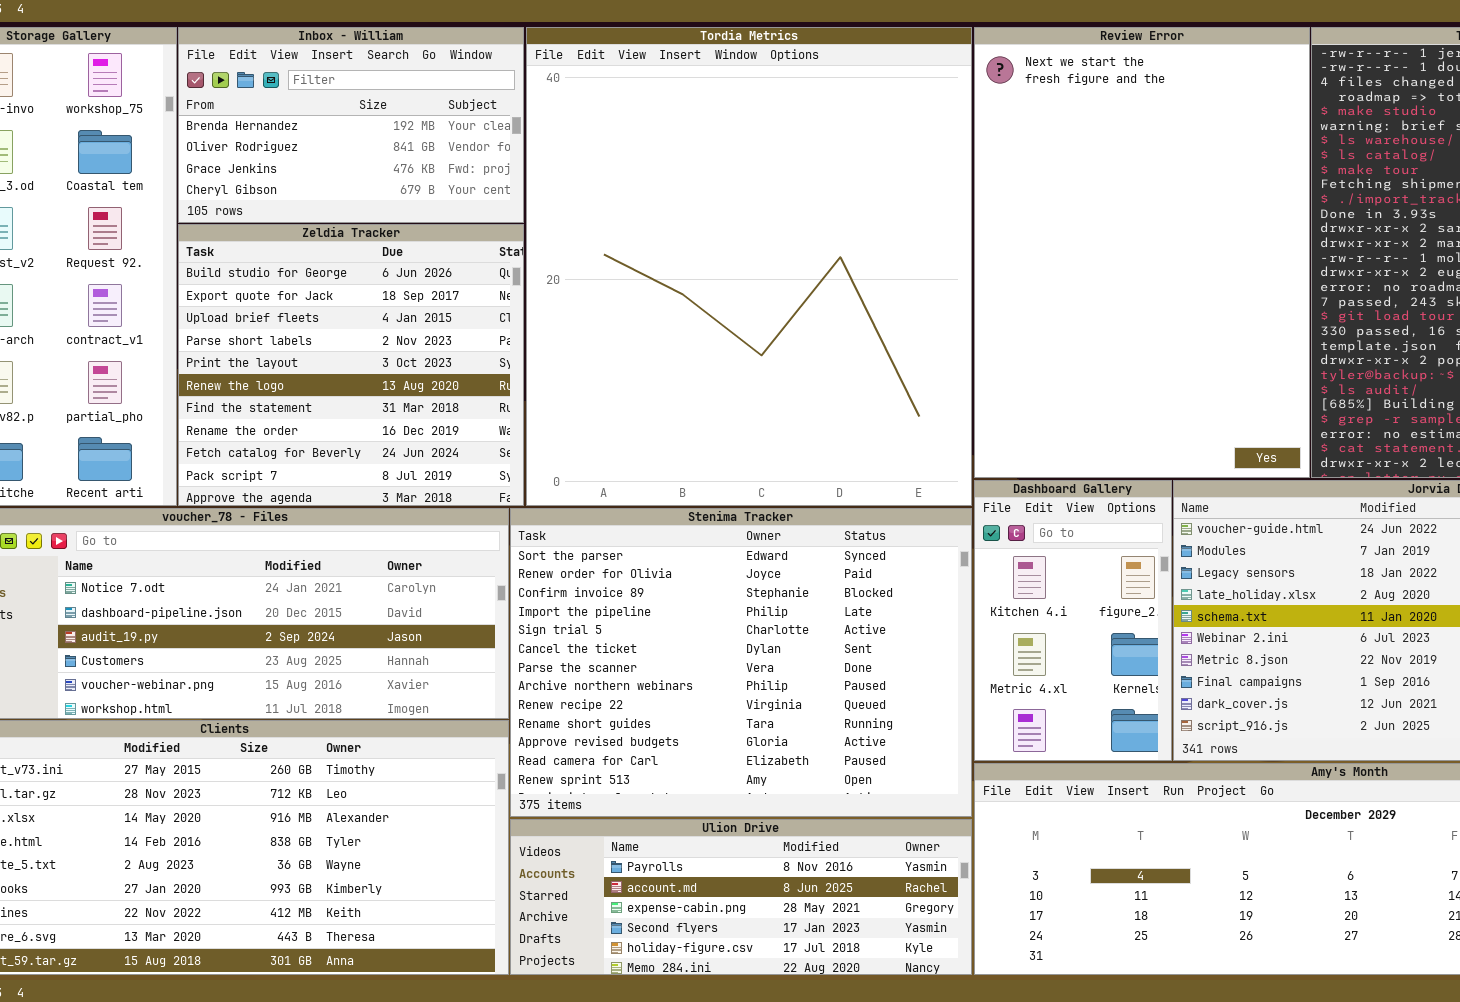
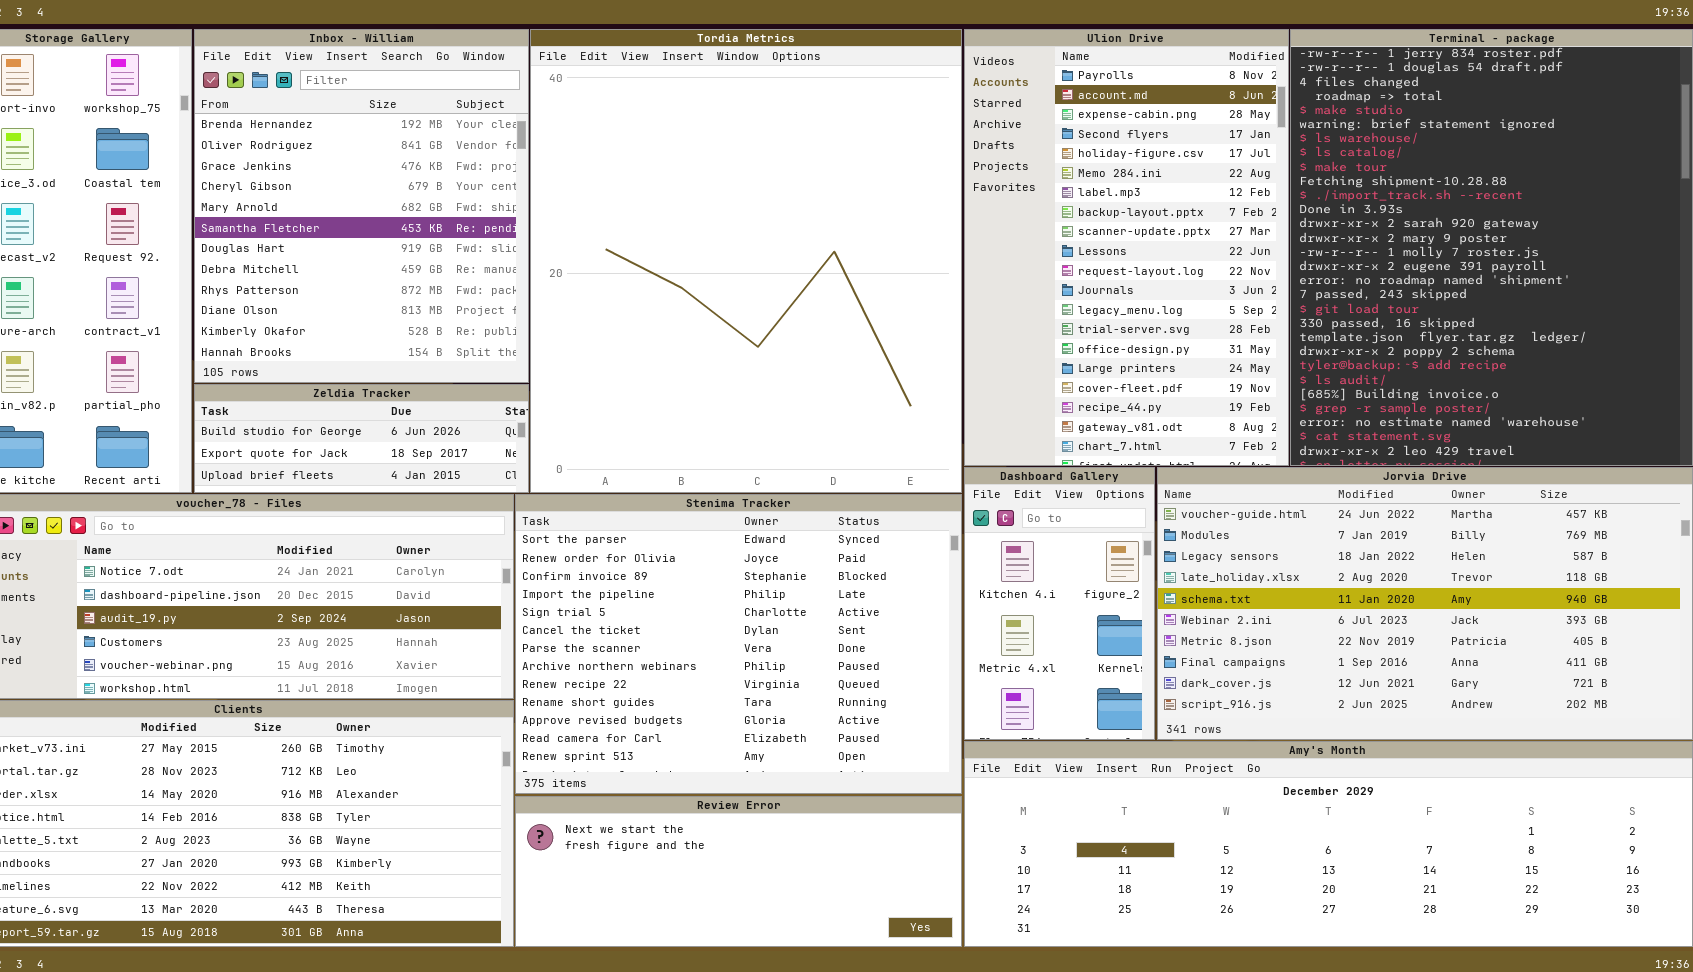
Inbox - William: [178,27,524,223] -> [194,29,529,383], resized
Review Error: [974,27,1310,478] -> [515,796,962,947], moved, resized
Zeldia Tracker: [178,224,524,506] -> [194,384,529,493], resized
Ulion Drive: [510,819,972,975] -> [964,29,1289,466], moved, resized

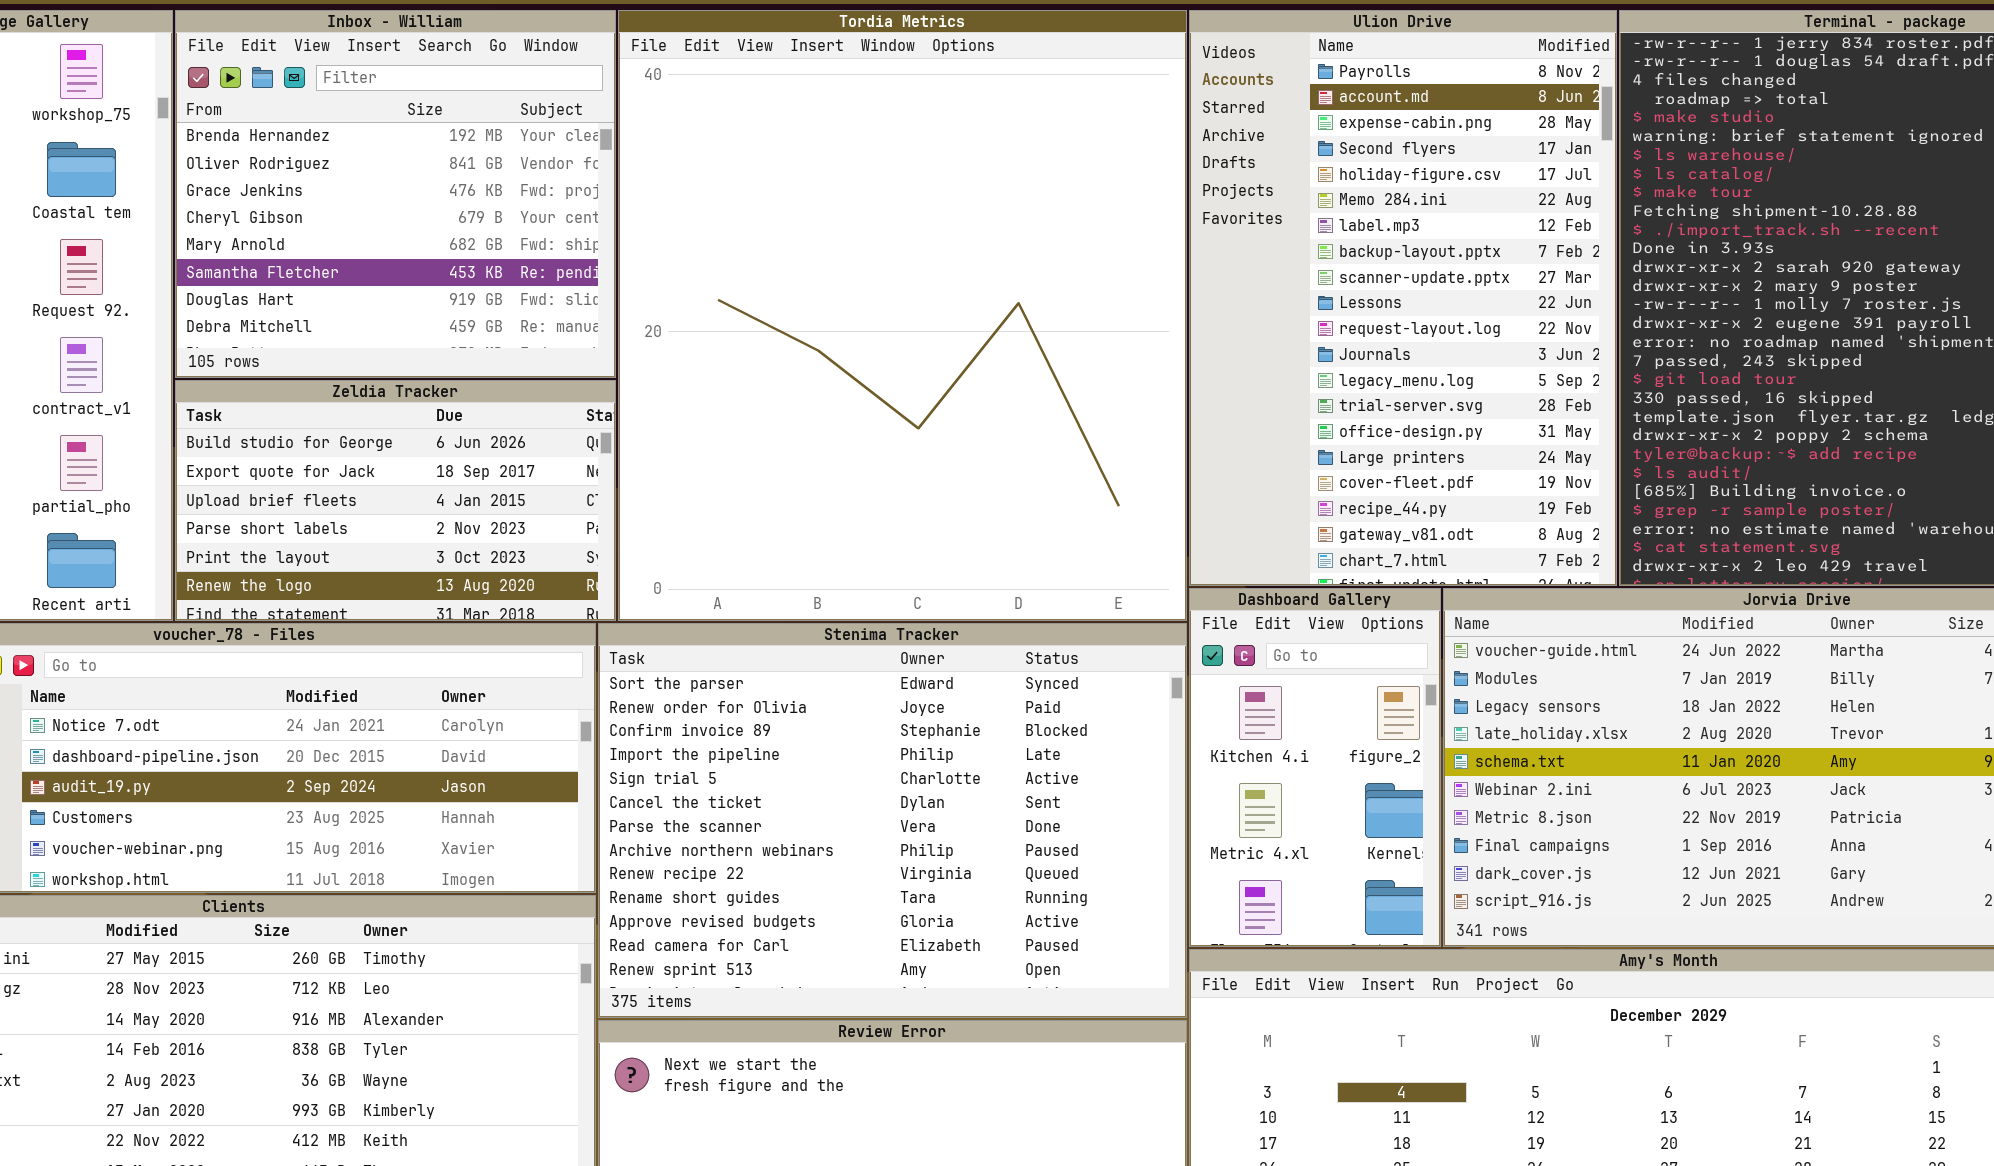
Inbox - William: [194,29,529,383] -> [175,10,616,378], resized
Zeldia Tracker: [194,384,529,493] -> [175,380,616,621], resized

